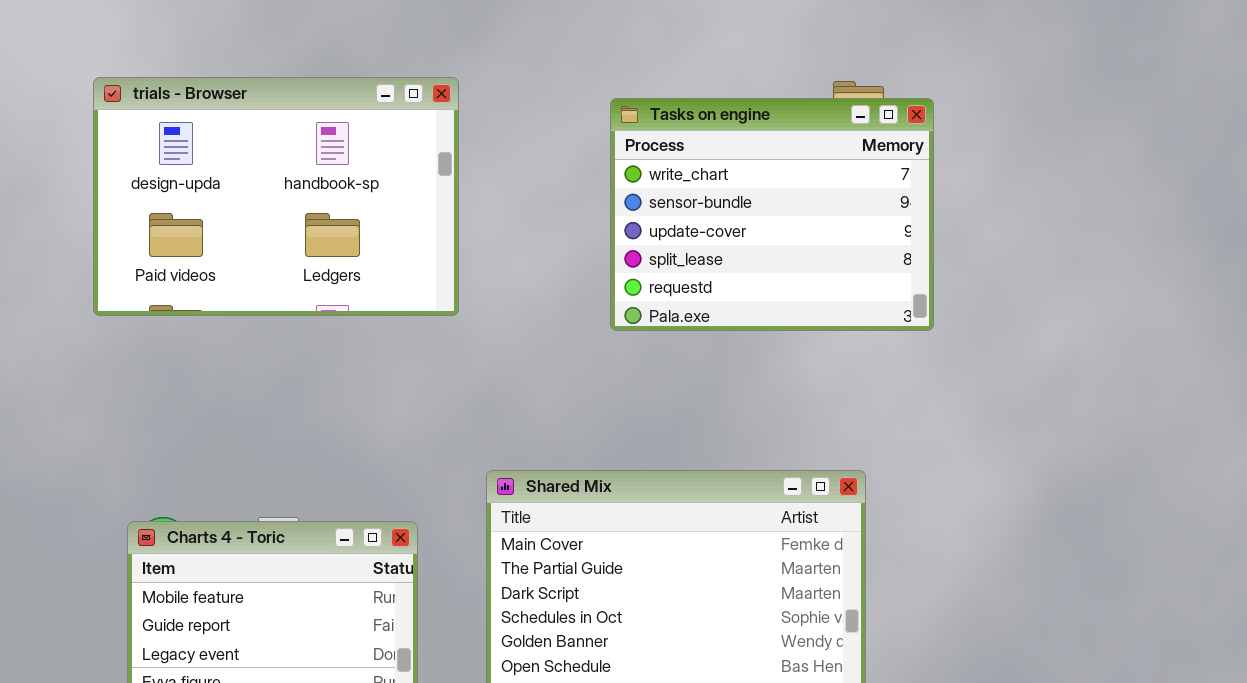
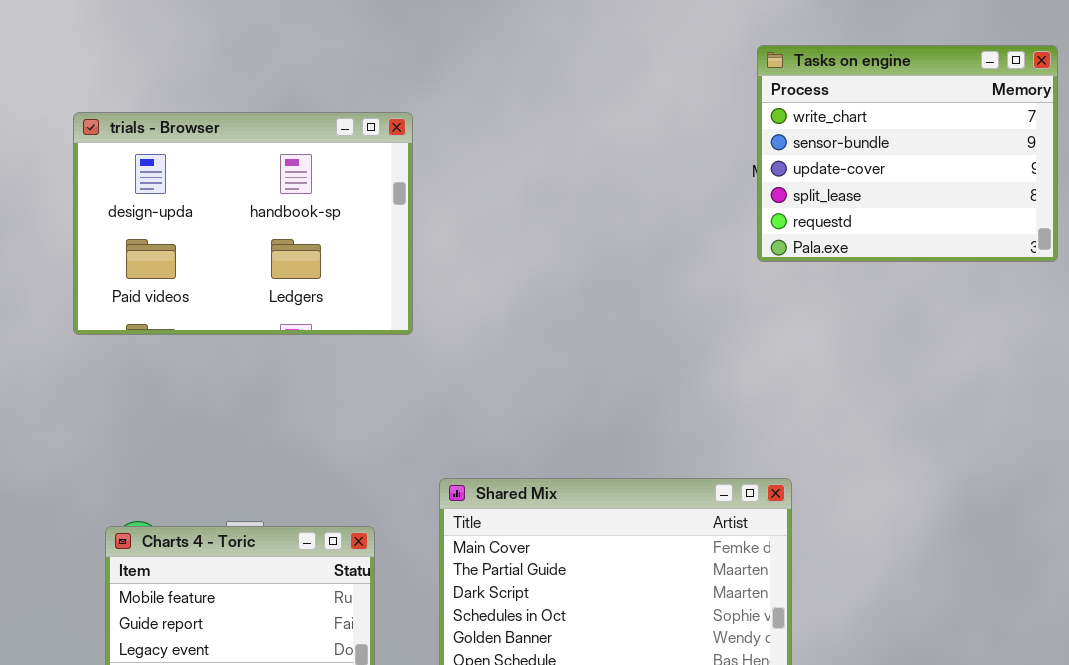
Tasks on engine: [610,98,934,331] -> [757,45,1058,262], moved

